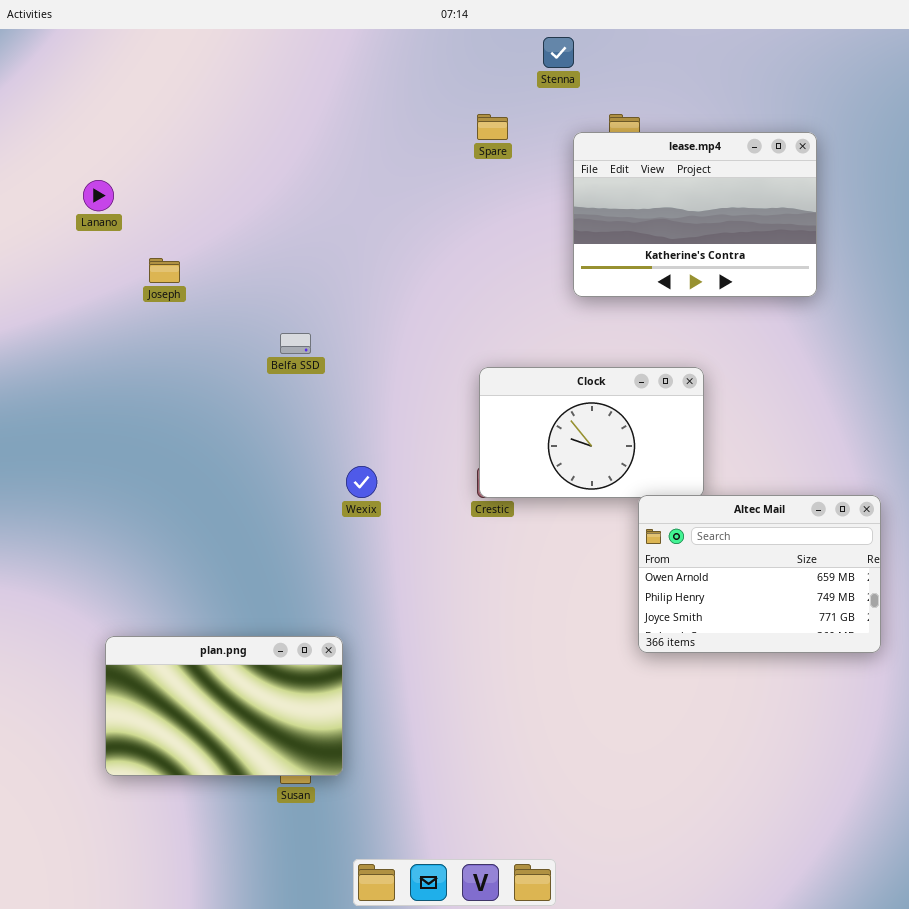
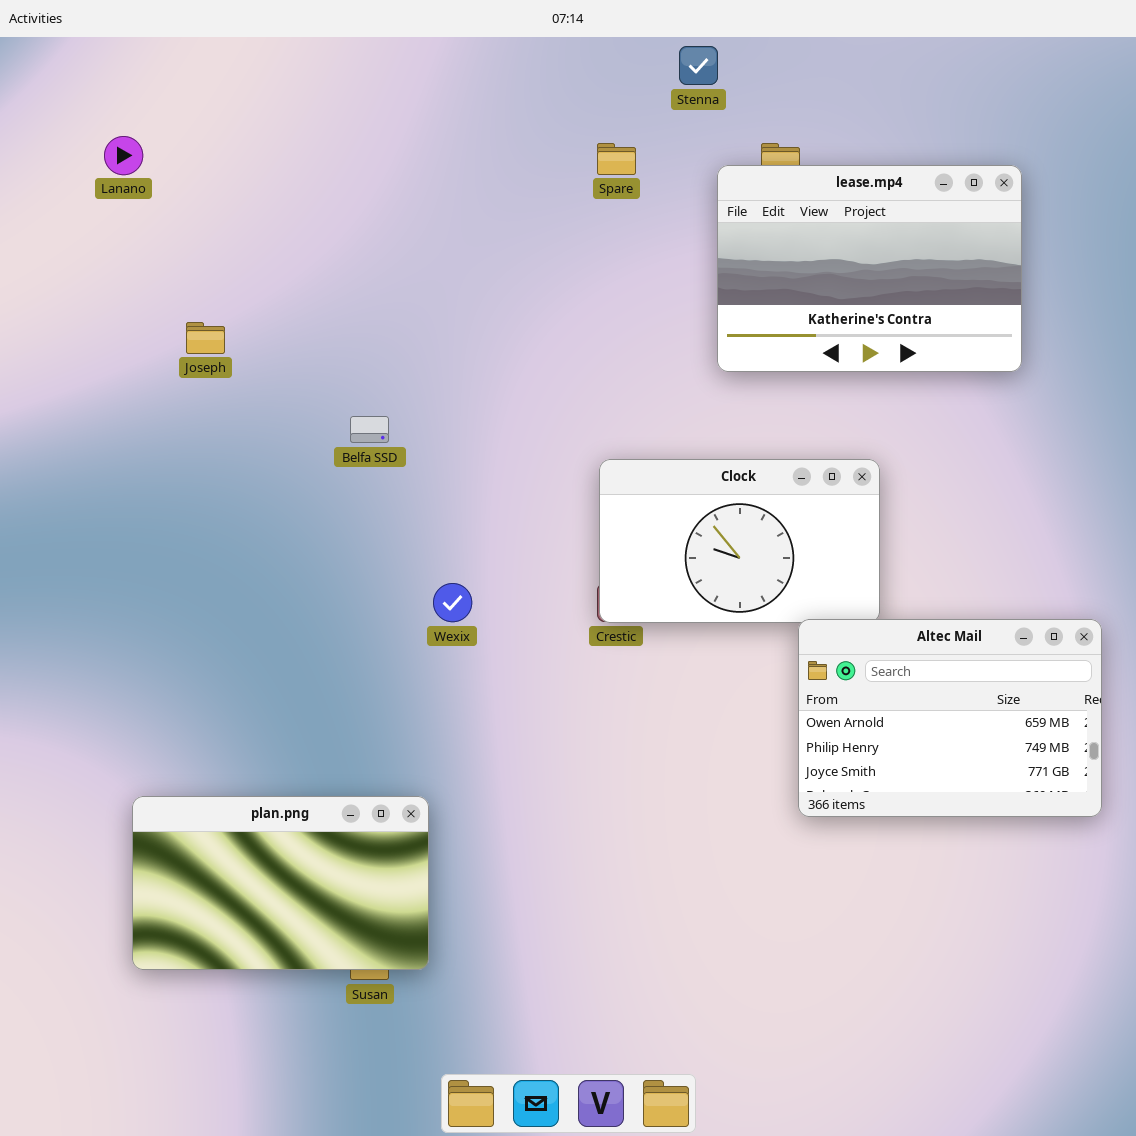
Lanano: [83,180,114,211] -> [104,136,143,175], moved

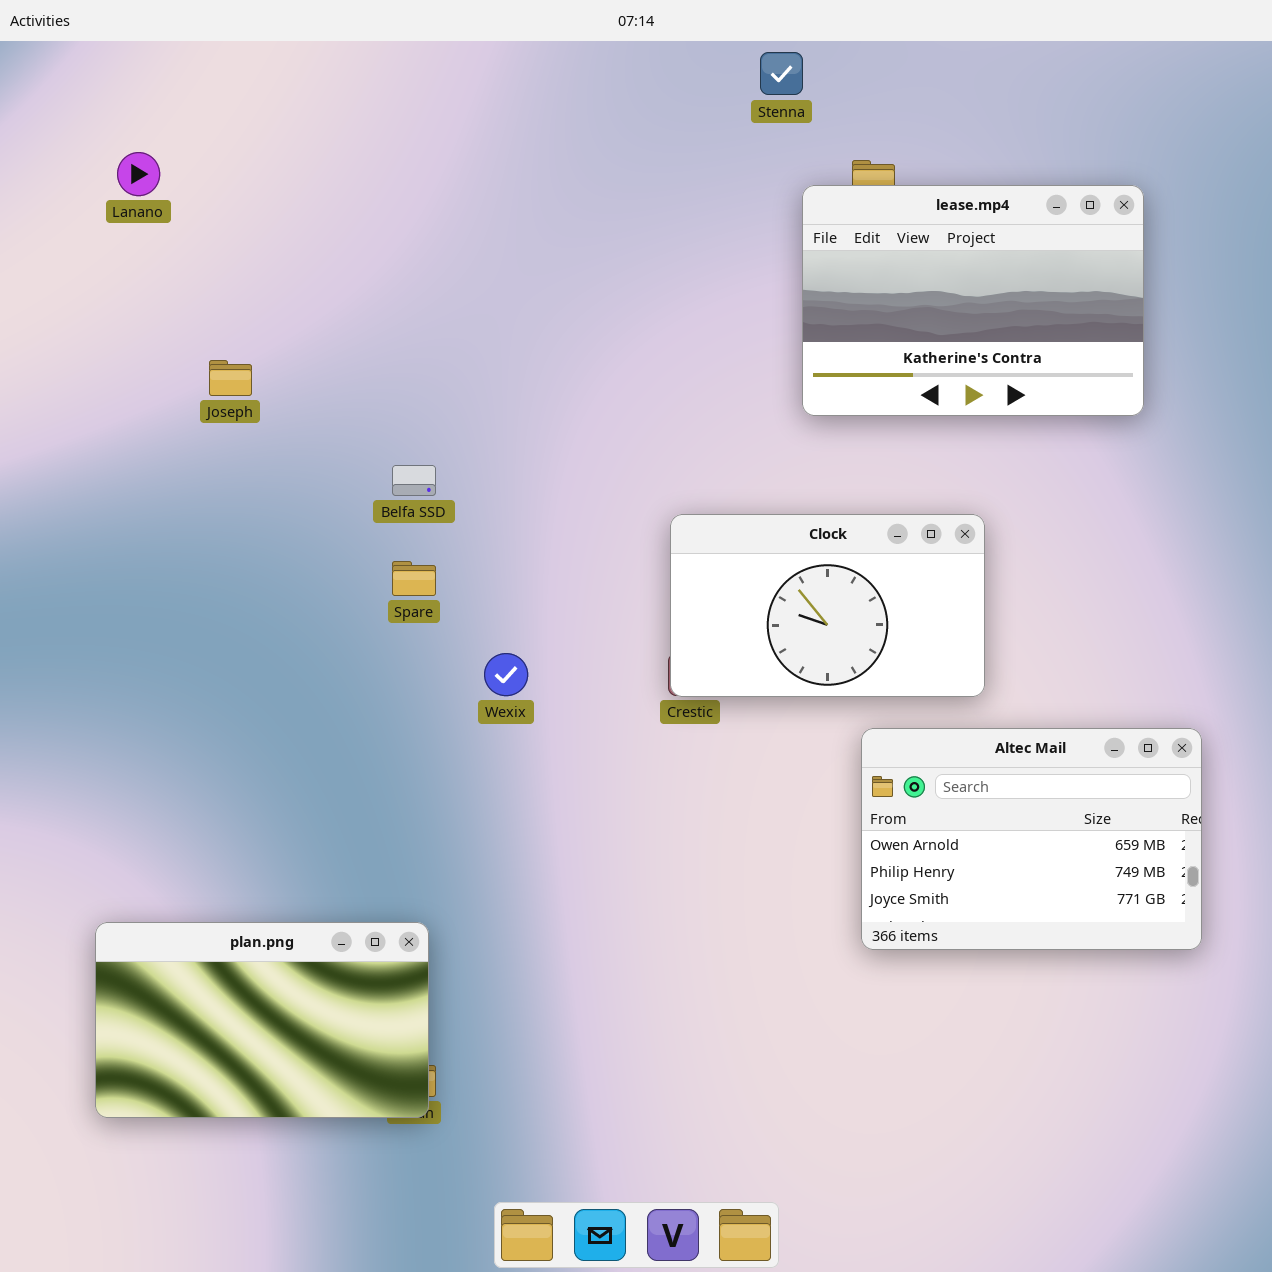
Spare: [597,143,636,175] -> [392,561,436,596], moved
Altec Mail: [798,619,1102,817] -> [861,728,1202,950], moved
plan.png: [132,796,429,970] -> [95,922,429,1118], moved

